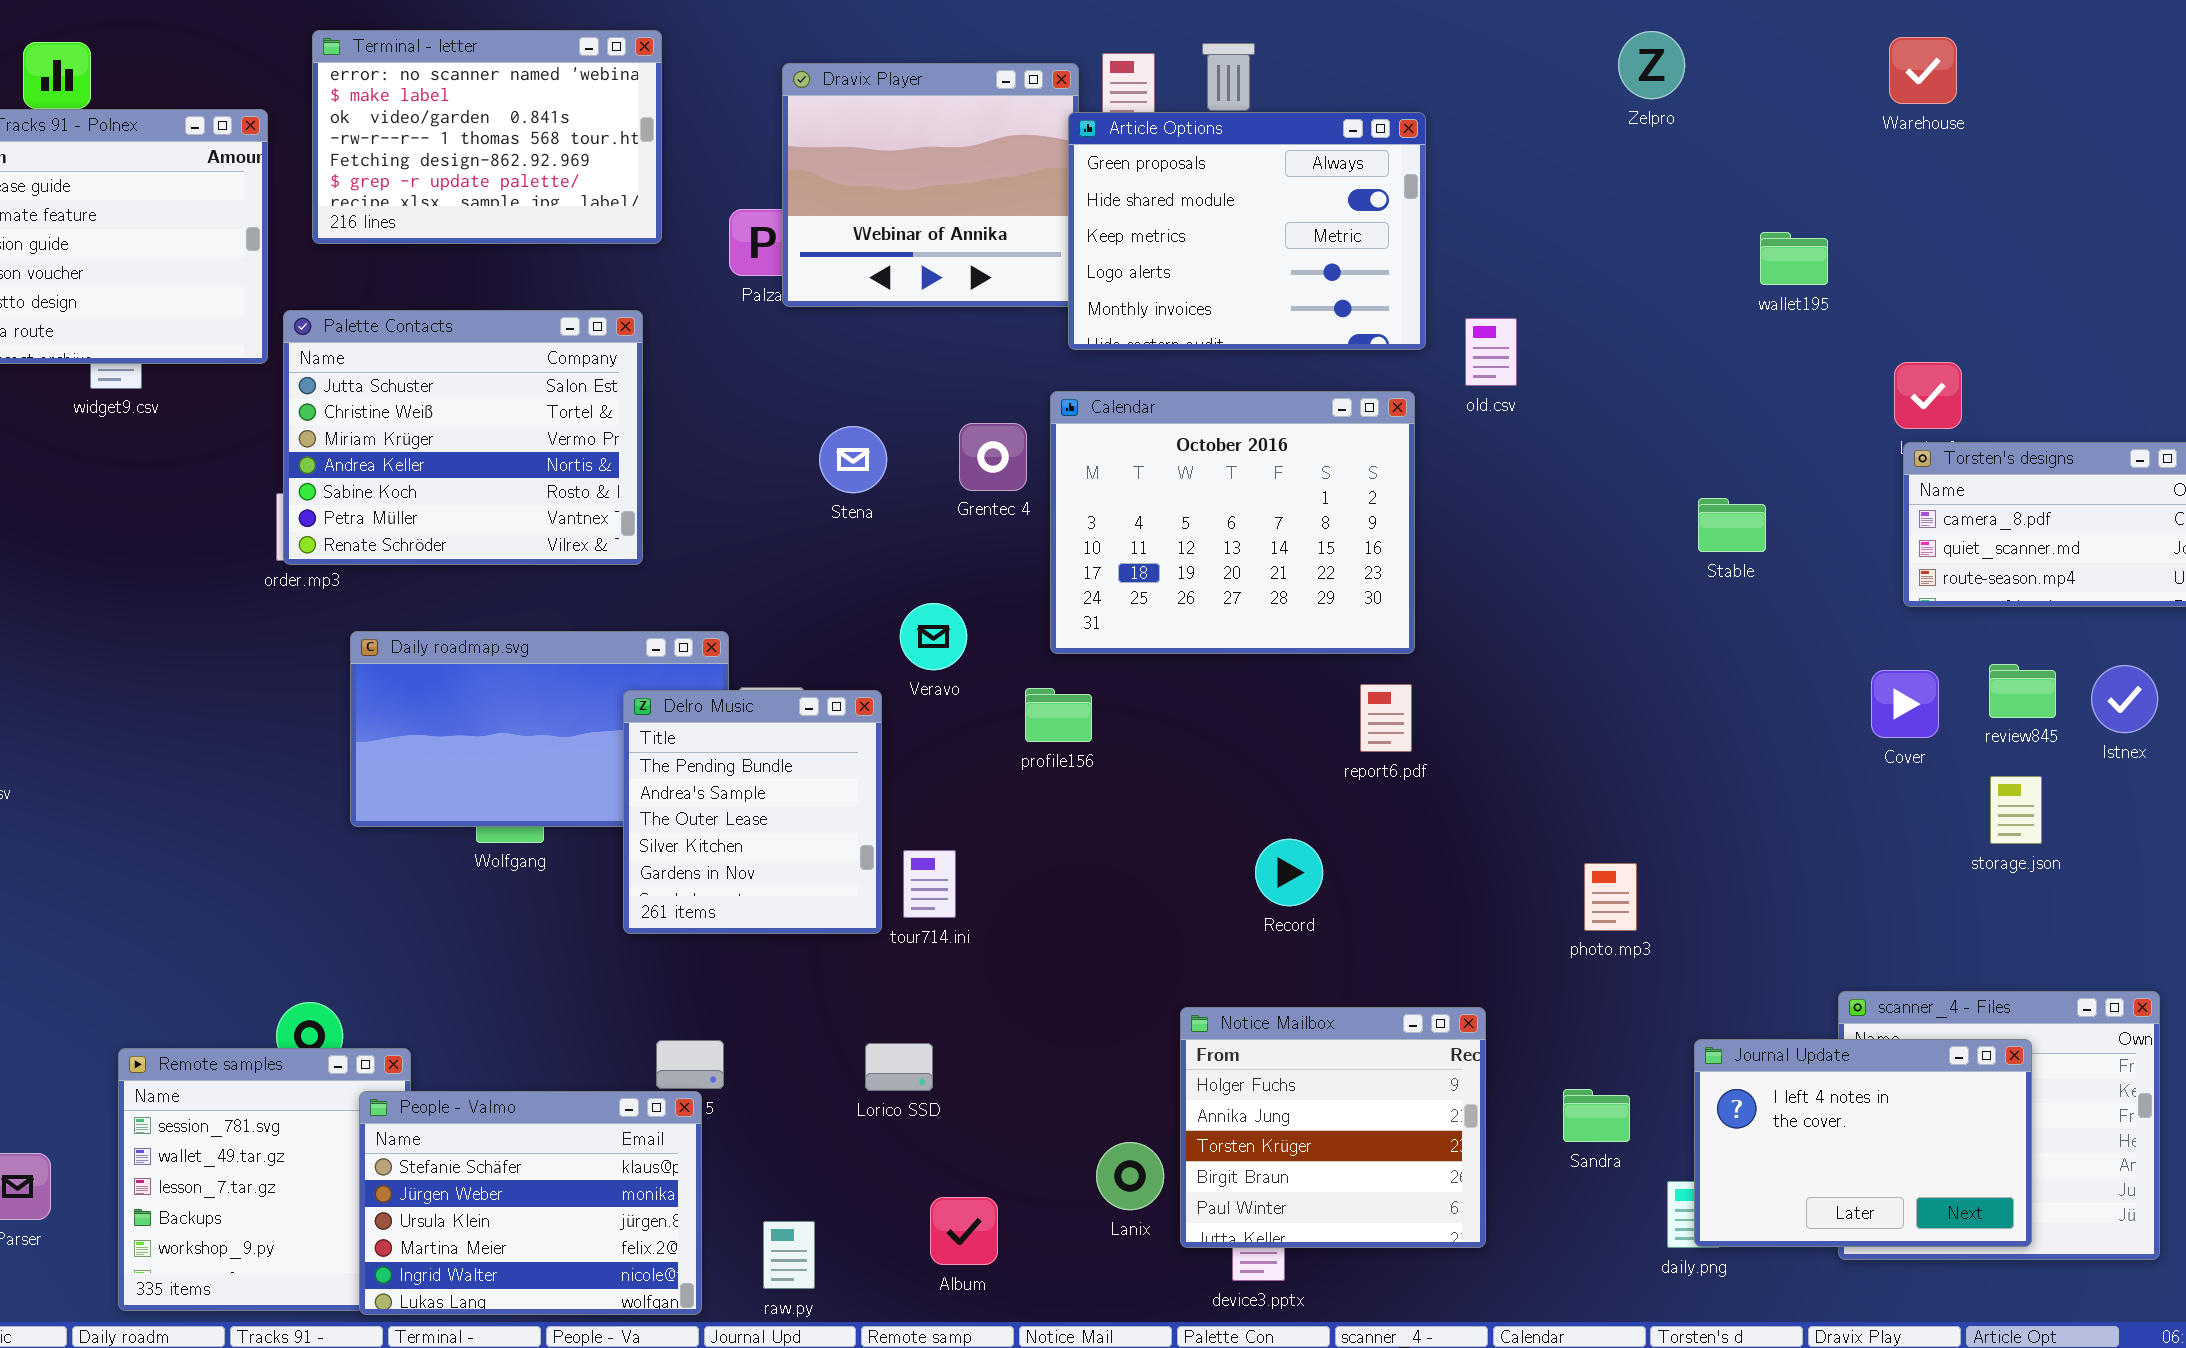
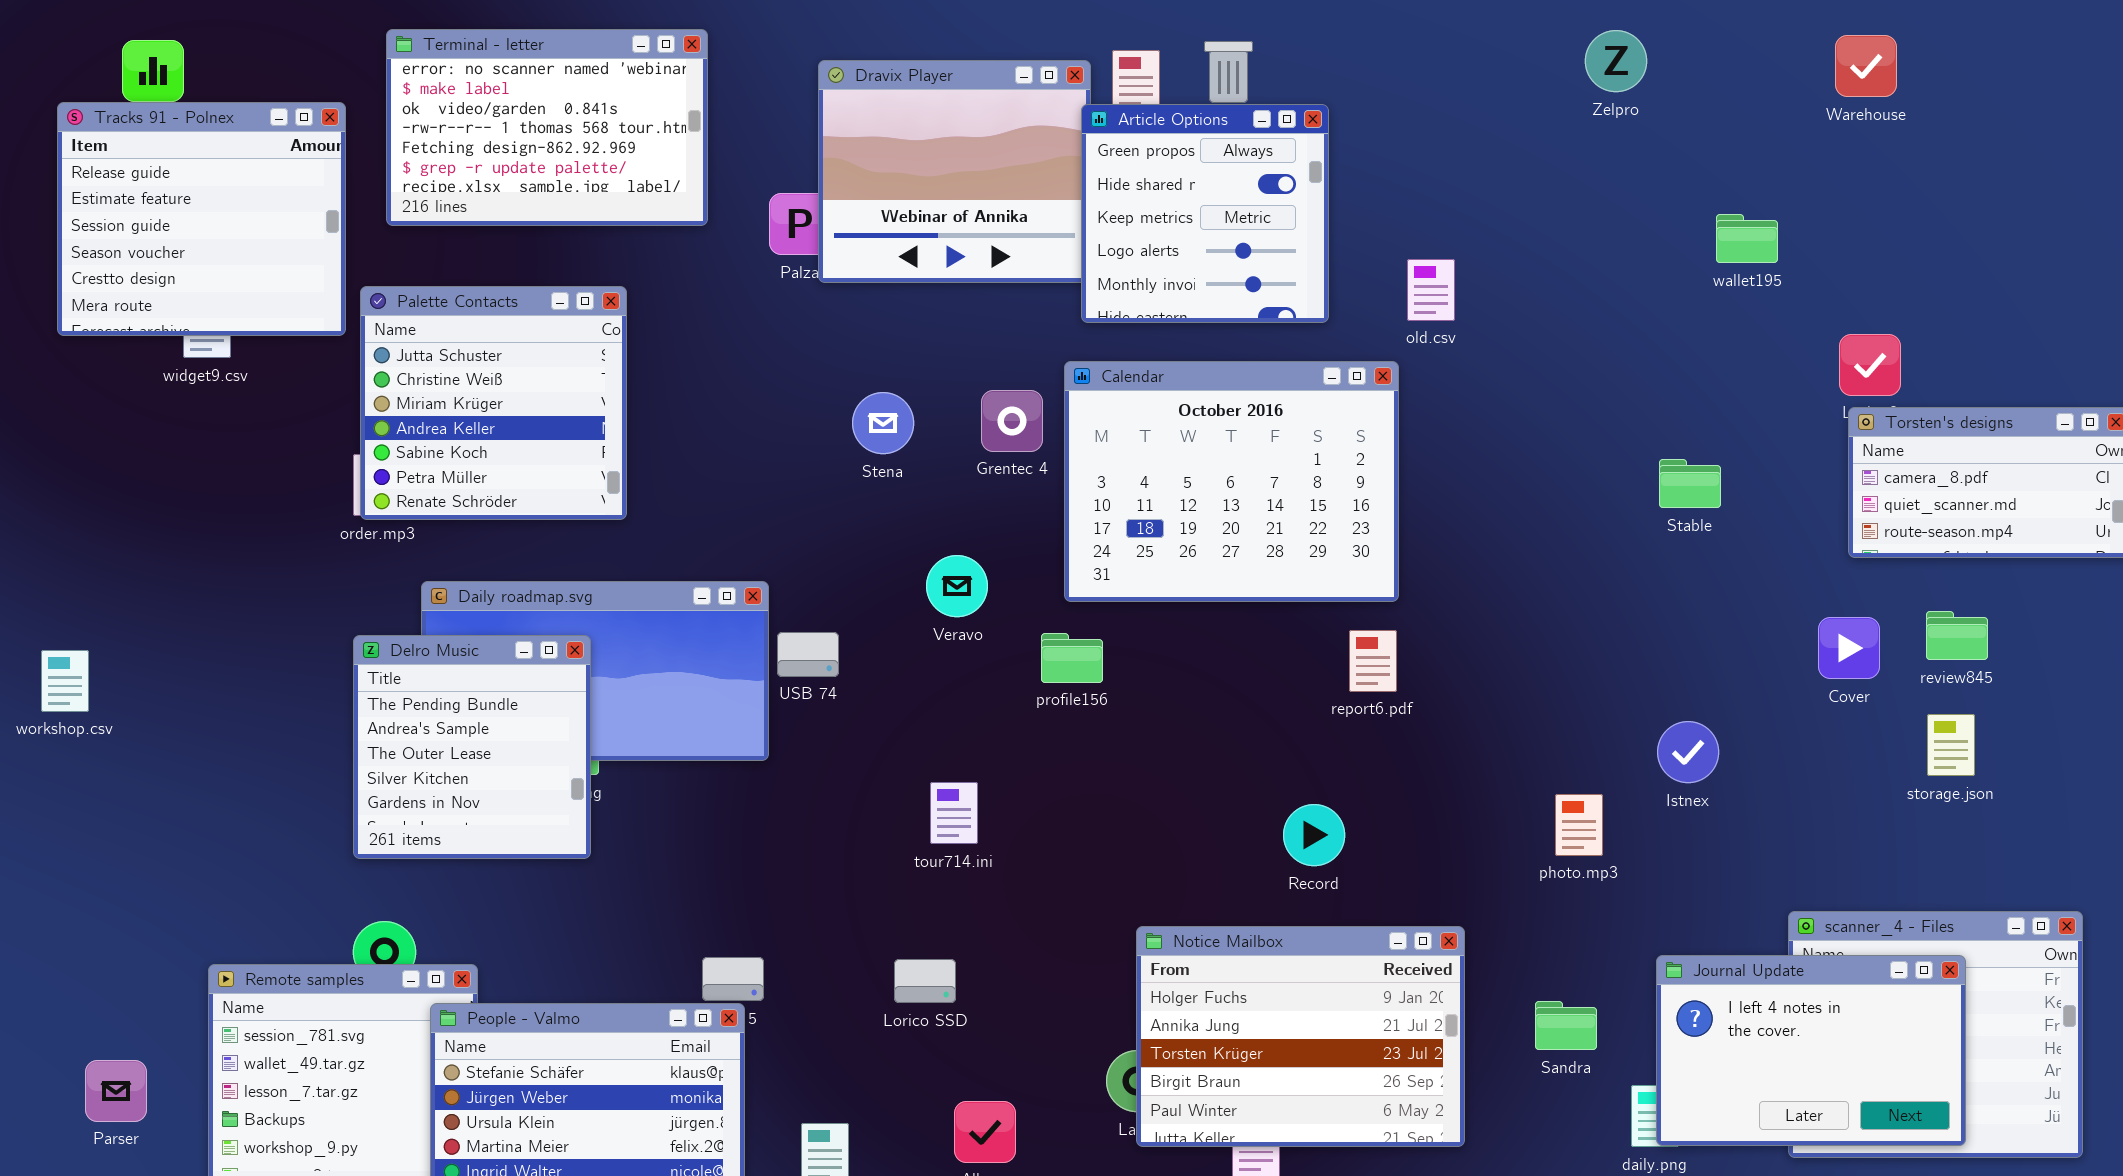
Article Options: [1068,112,1426,350] -> [1081,104,1329,323], resized
Palette Contacts: [283,310,643,565] -> [360,286,627,520], resized
old.csv: [1465,318,1517,386] -> [1407,259,1455,321], moved
Istnex: [2091,665,2158,733] -> [1657,721,1719,783], moved
Delro Music: [623,690,882,934] -> [353,635,591,859], moved
Record: [1255,839,1323,906] -> [1283,804,1345,866], moved
Notice Mailbox: [1180,1007,1486,1248] -> [1136,926,1465,1147], resized

